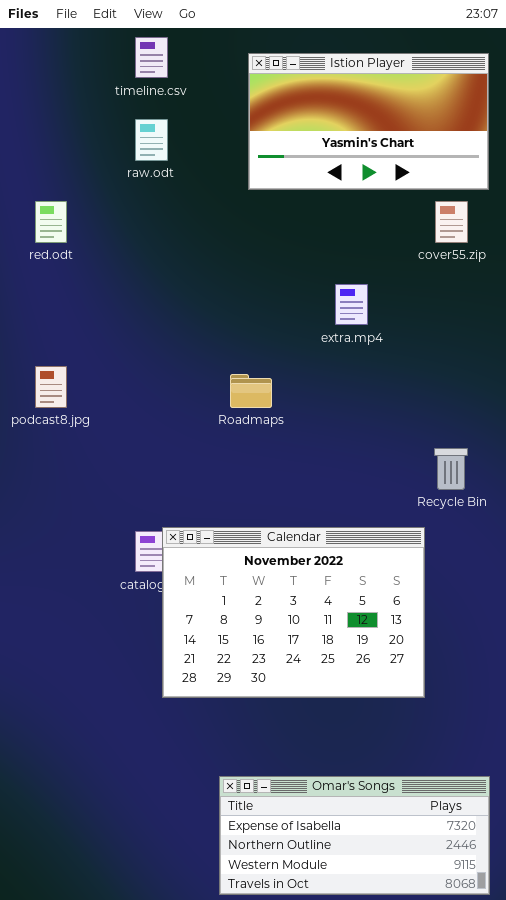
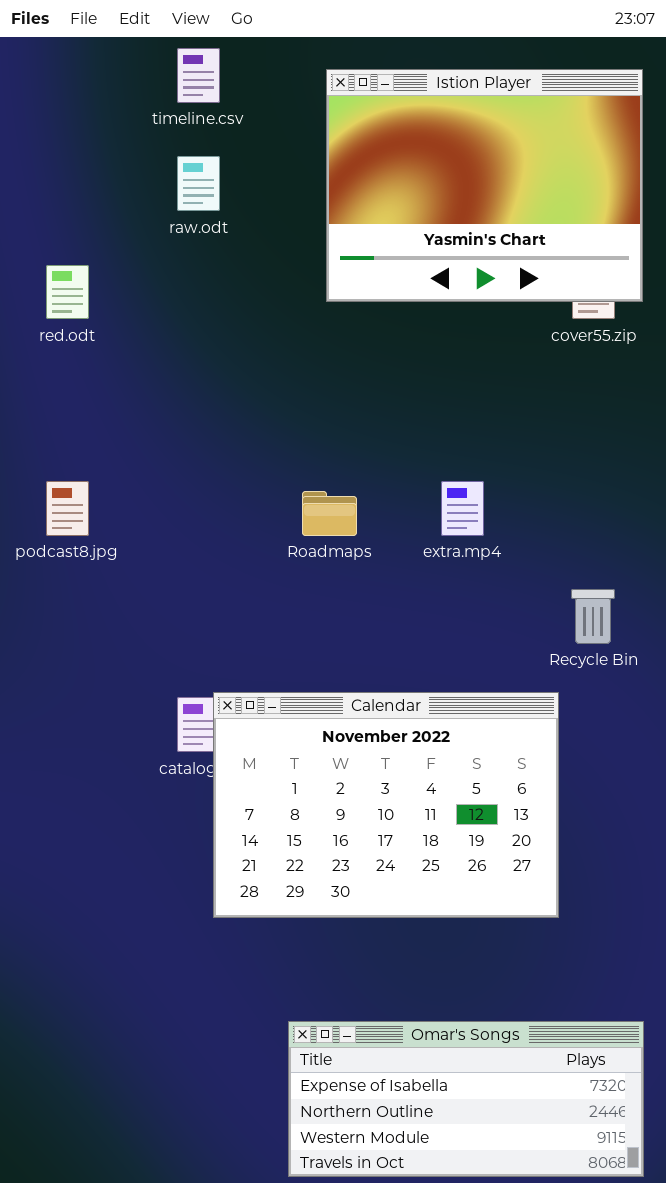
Istion Player: [248,53,489,190] -> [326,69,643,302], resized
extra.mp4: [335,284,368,325] -> [441,481,484,536], moved

